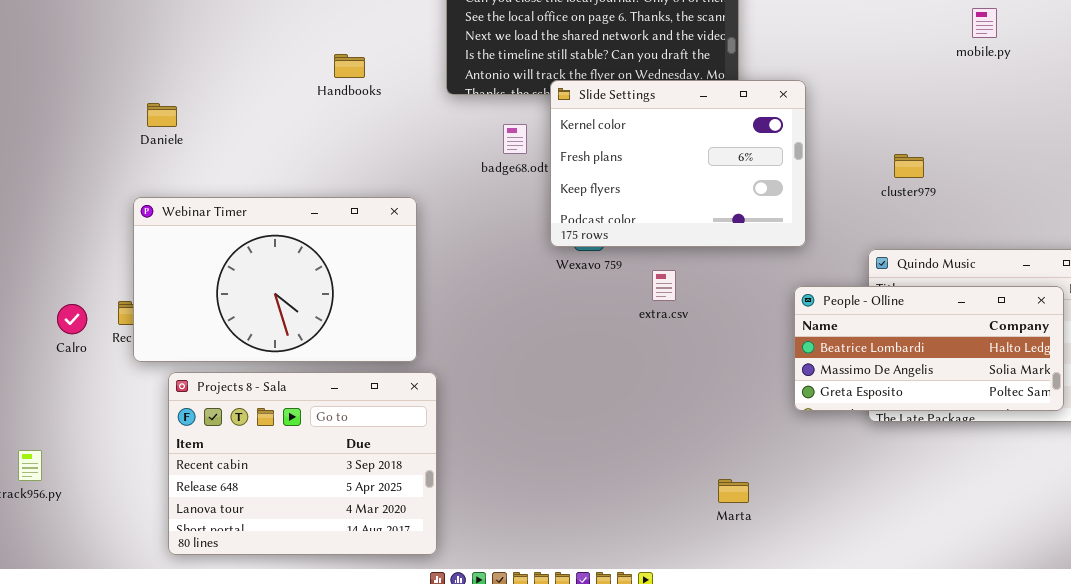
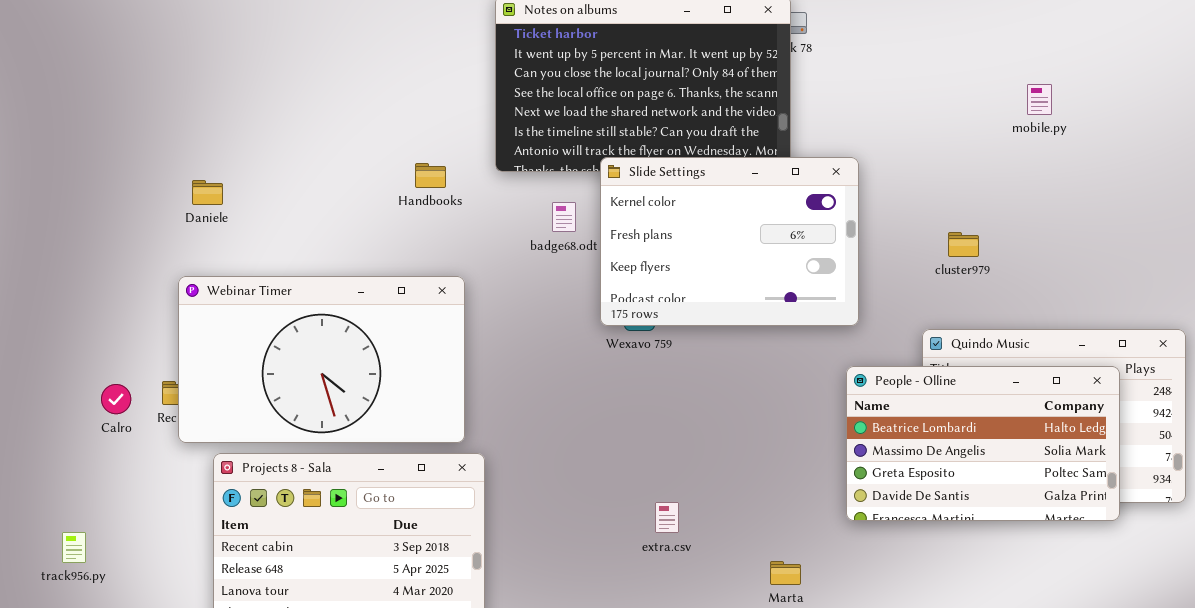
Handbooks: [334,54,365,78] -> [415,163,446,188], moved
extra.csv: [652,270,676,301] -> [655,502,679,533], moved
People - Olline: [794,286,1064,411] -> [846,366,1120,521], resized

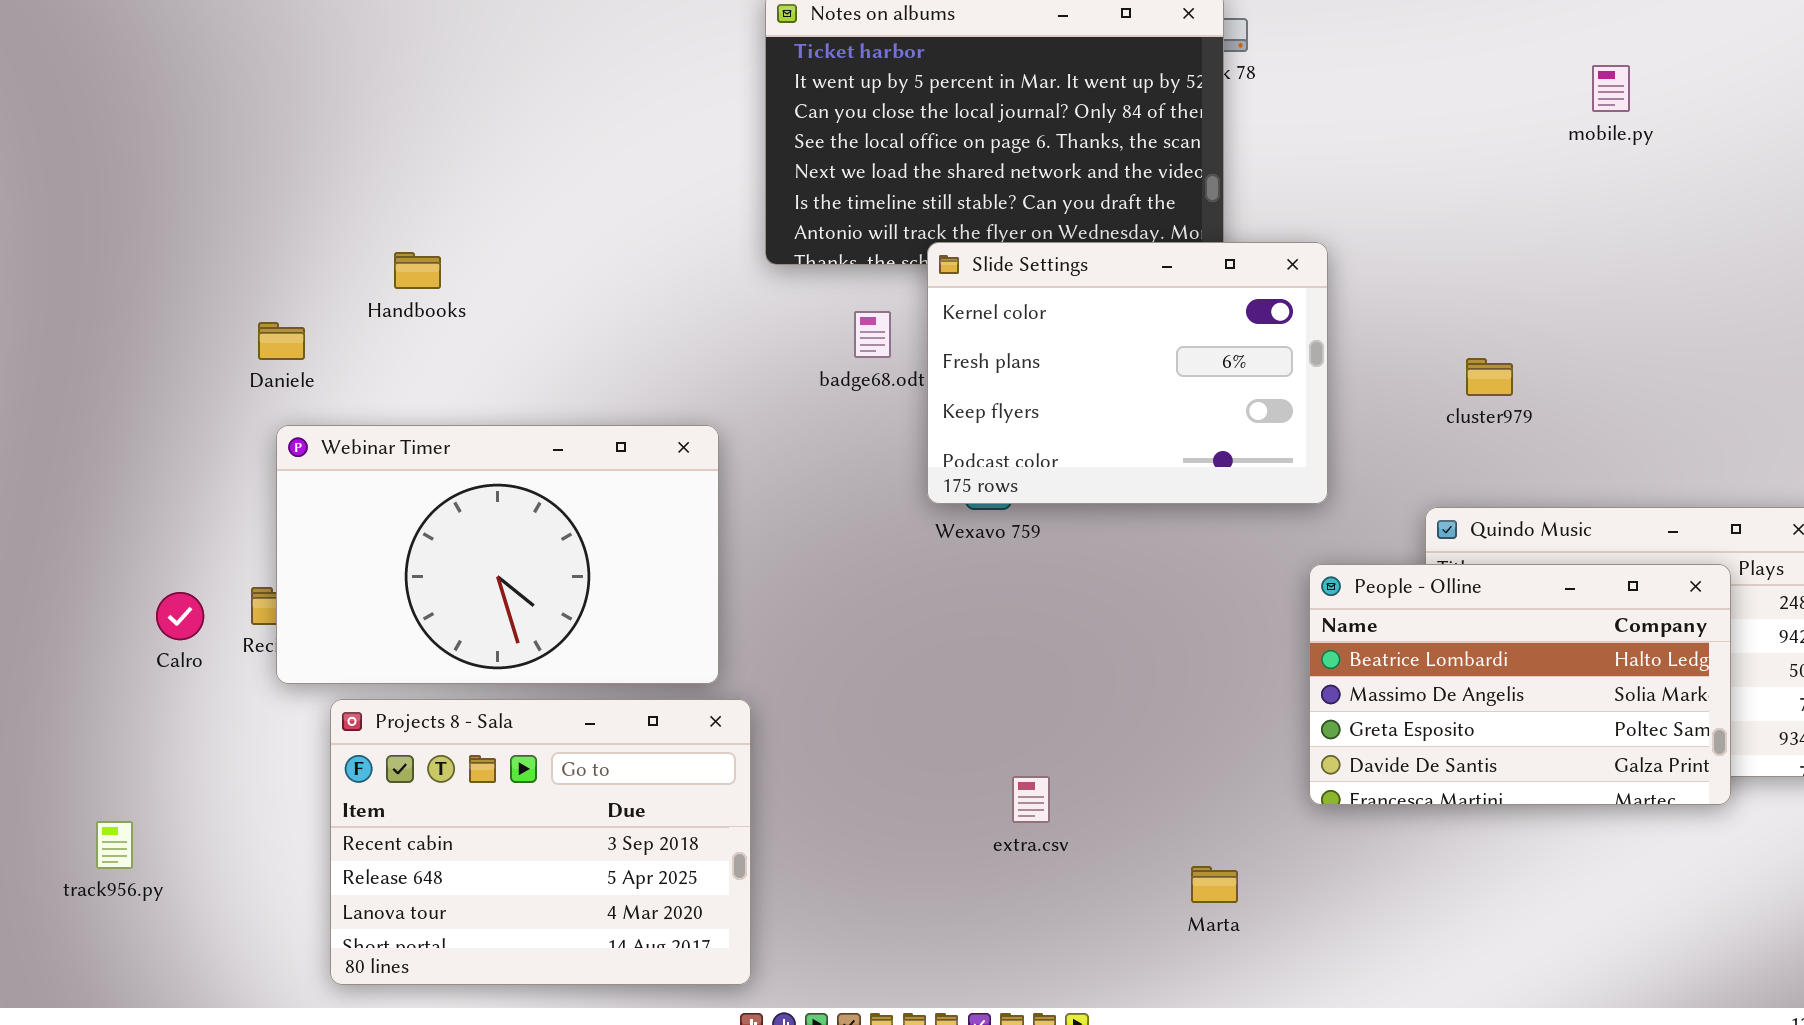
mobile.py: [1027,84,1052,115] -> [1592,65,1630,112], moved
Handbooks: [415,163,446,188] -> [394,252,441,289], moved
Daniele: [192,180,223,205] -> [258,322,305,360], moved

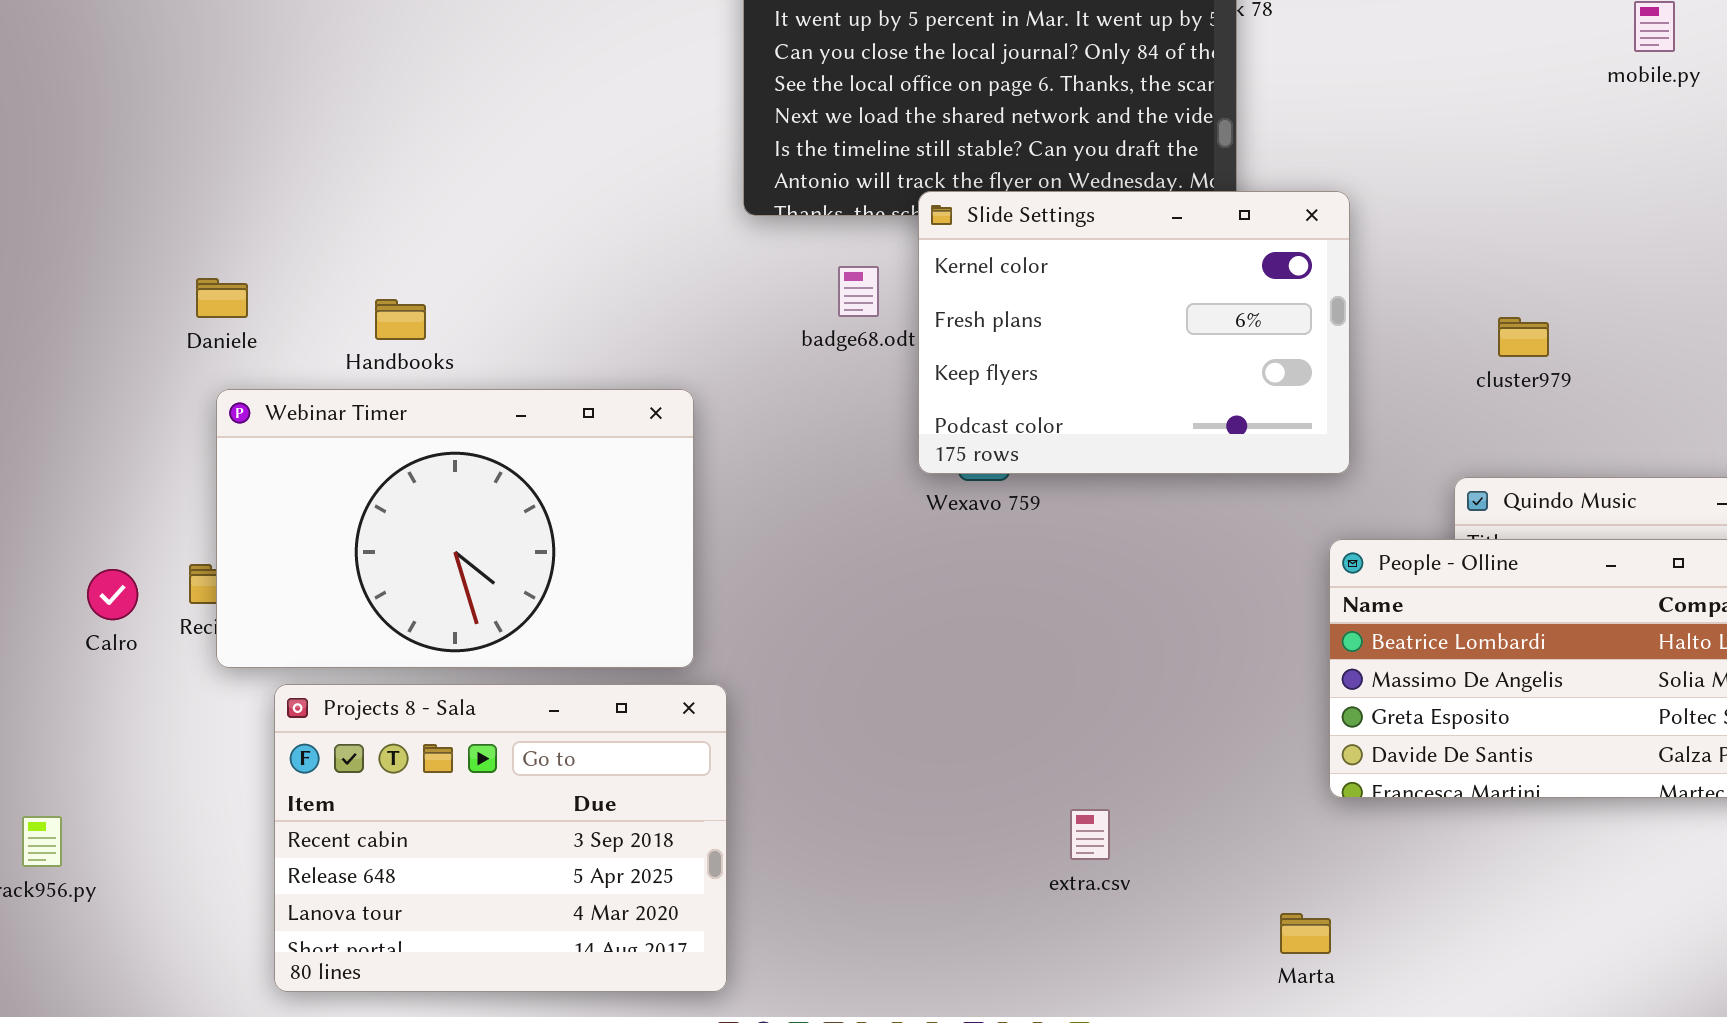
Handbooks: [394,252,441,289] -> [375,299,426,340], moved
extra.csv: [1012,776,1050,823] -> [1070,809,1110,860], moved
Marta: [1191,866,1238,903] -> [1280,913,1331,954], moved

